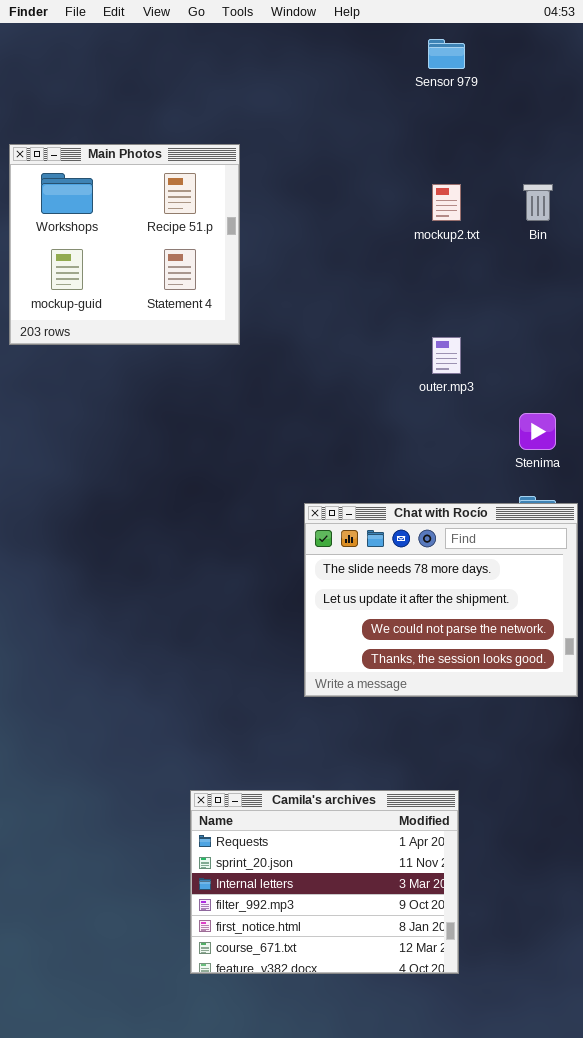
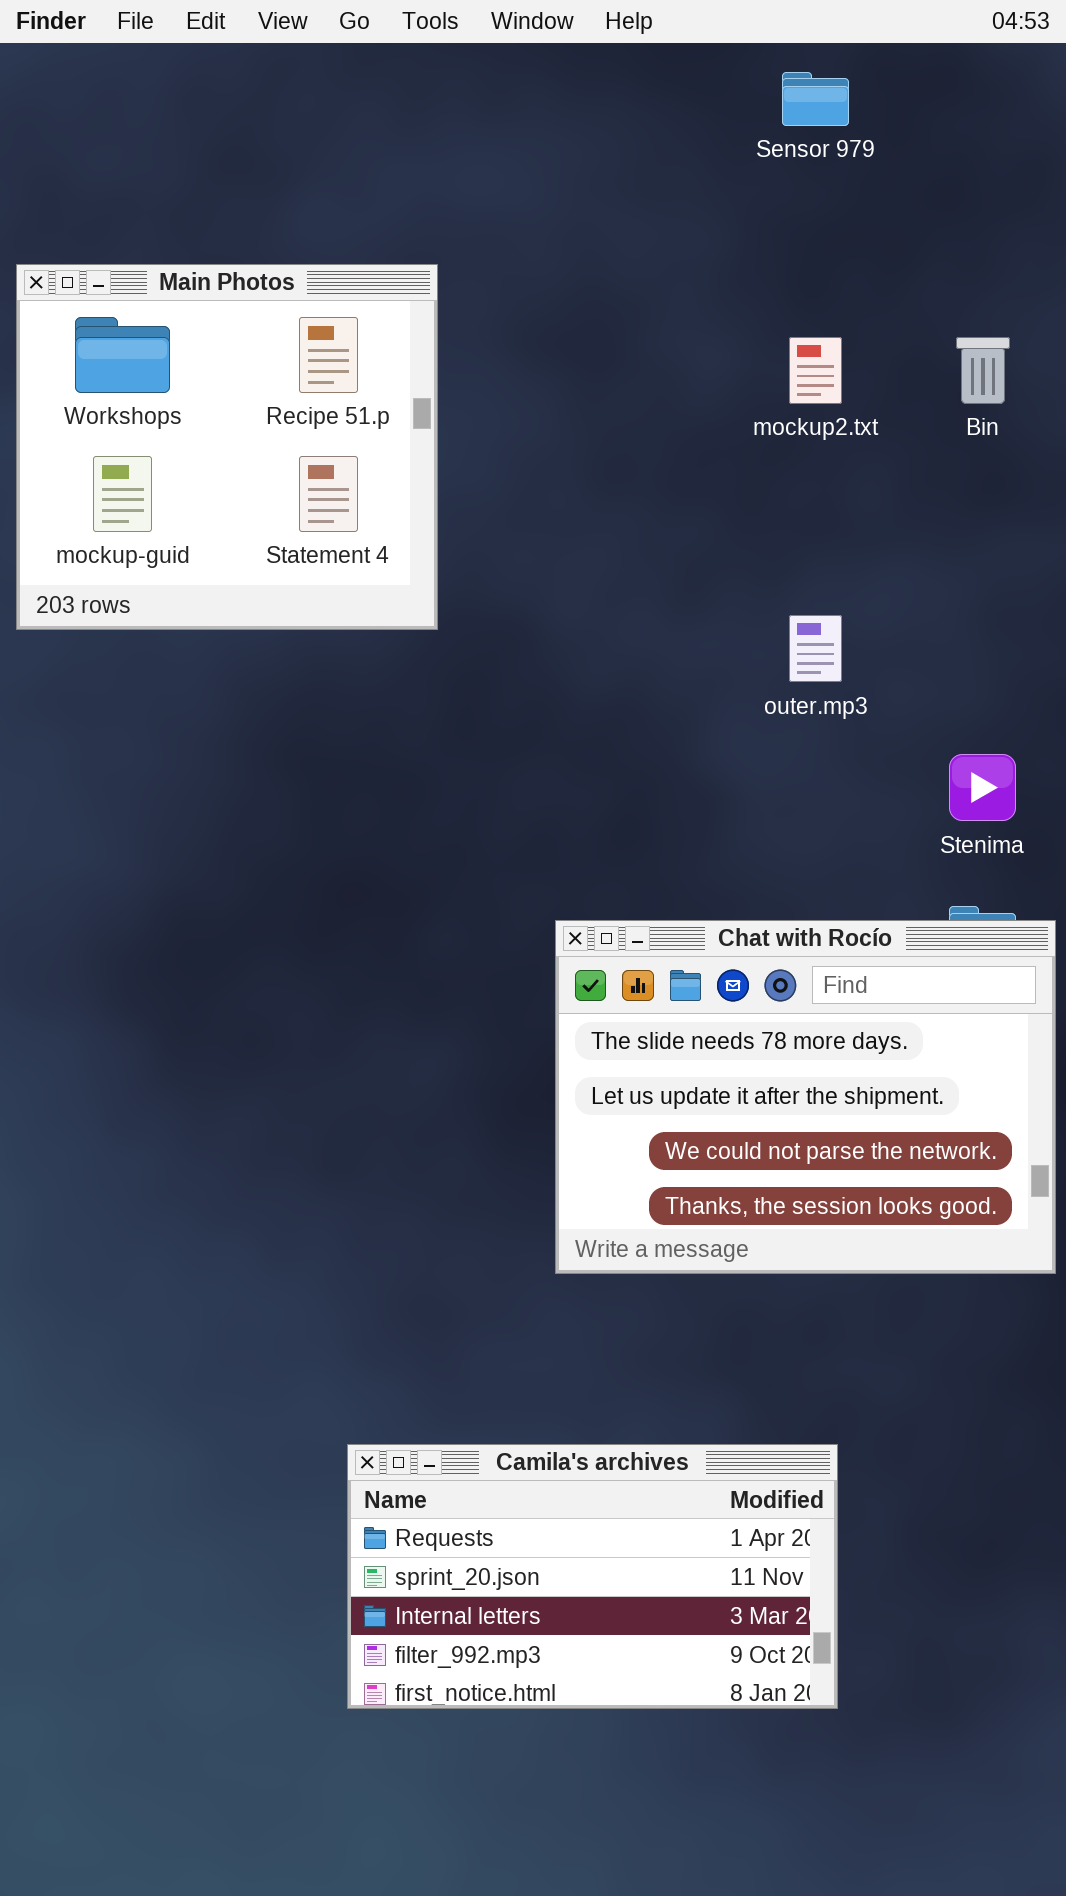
Camila's archives: [190,790,459,974] -> [347,1444,838,1709], resized

